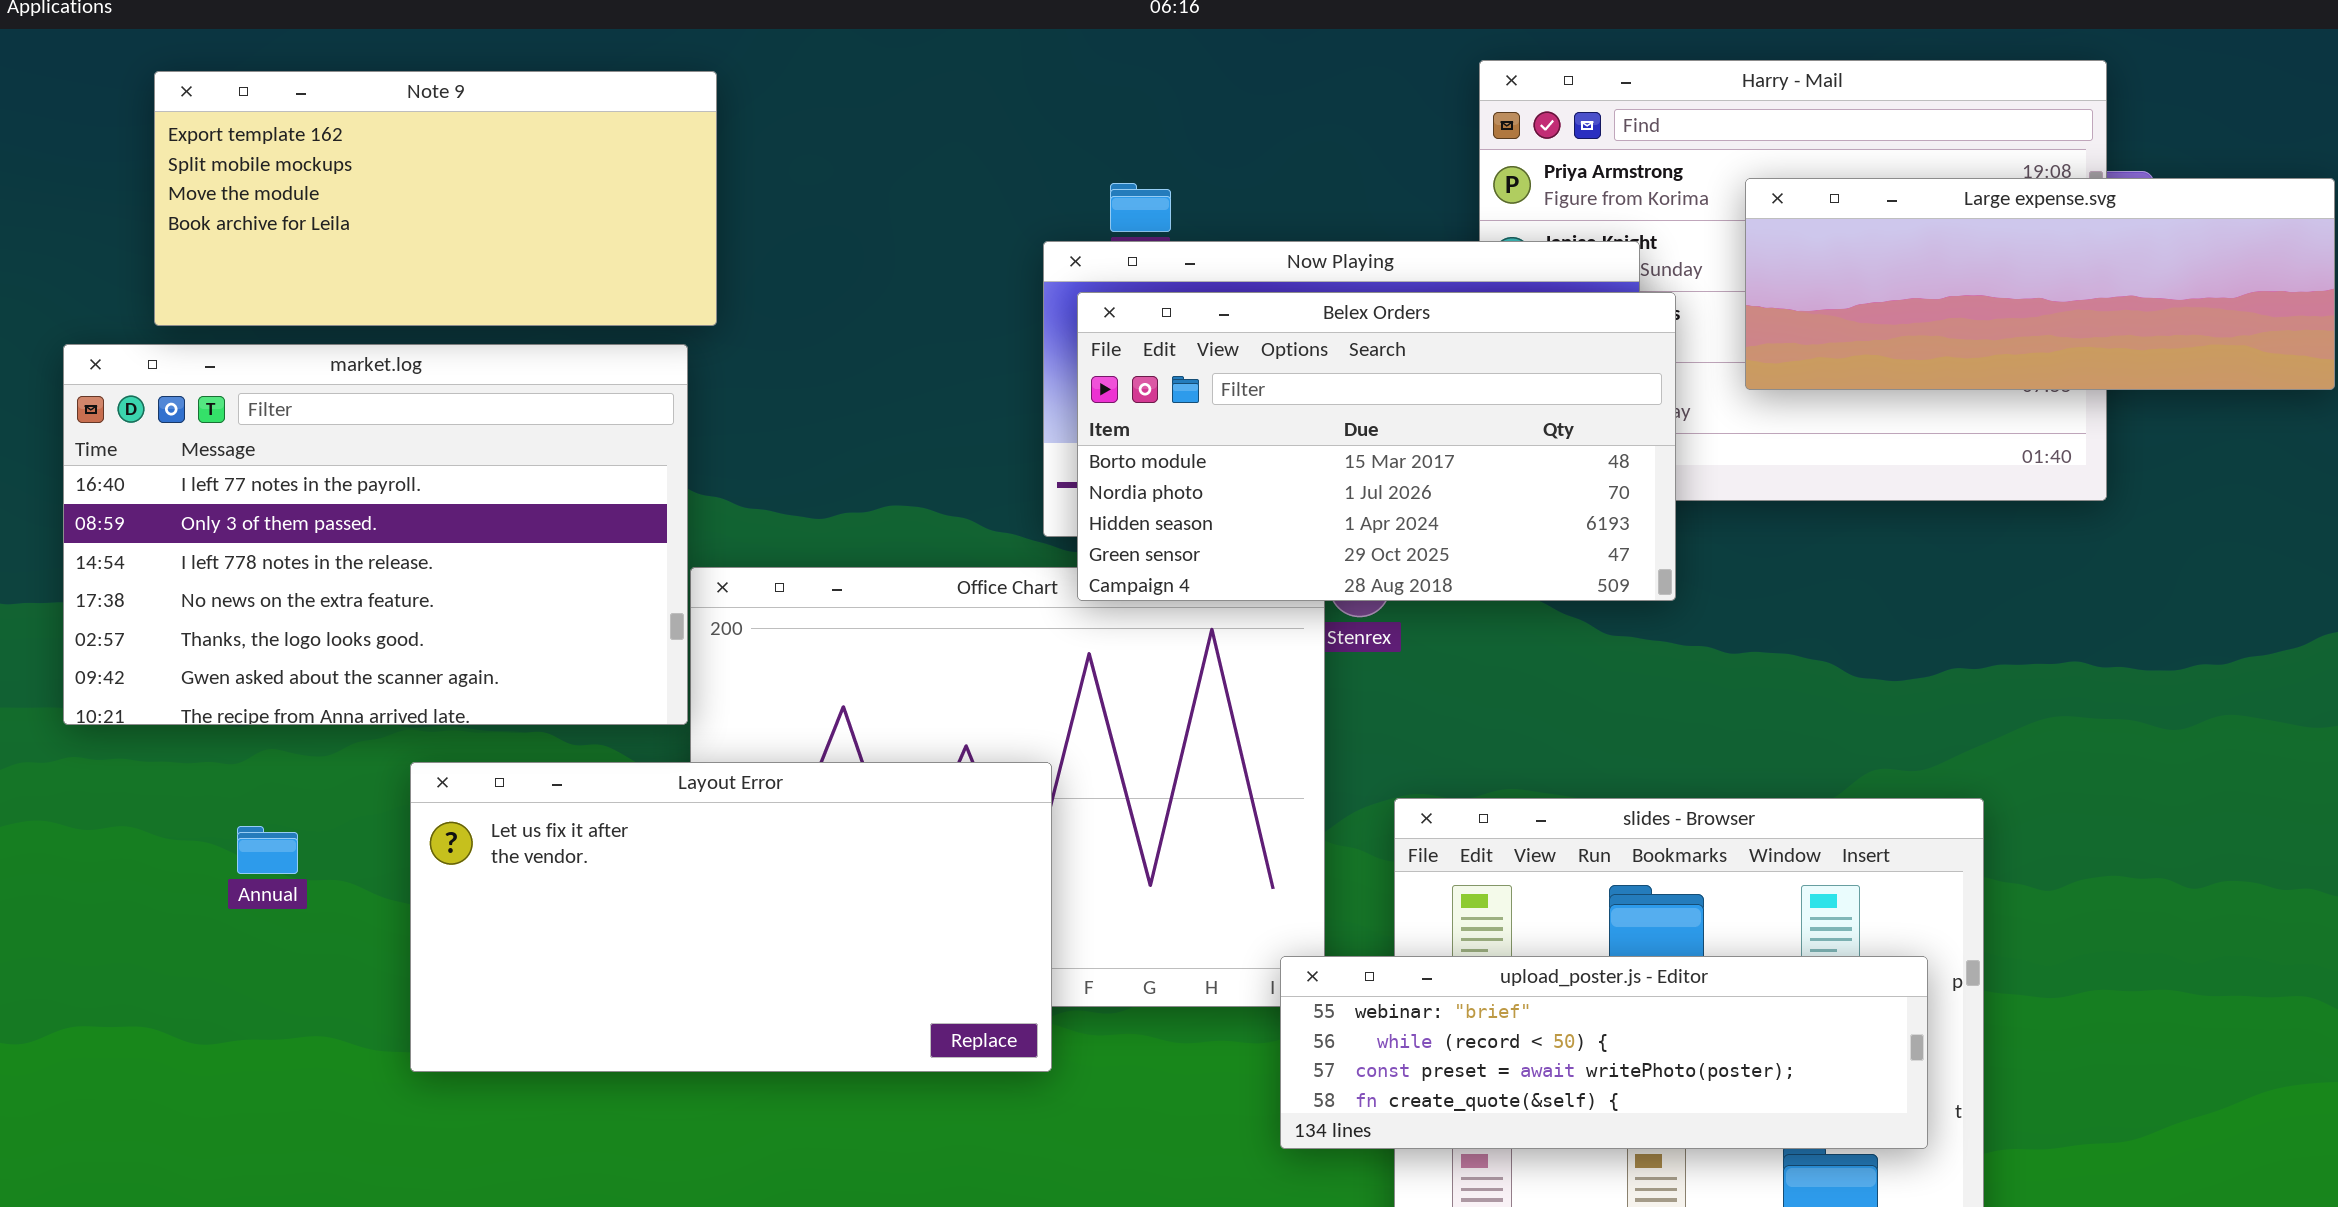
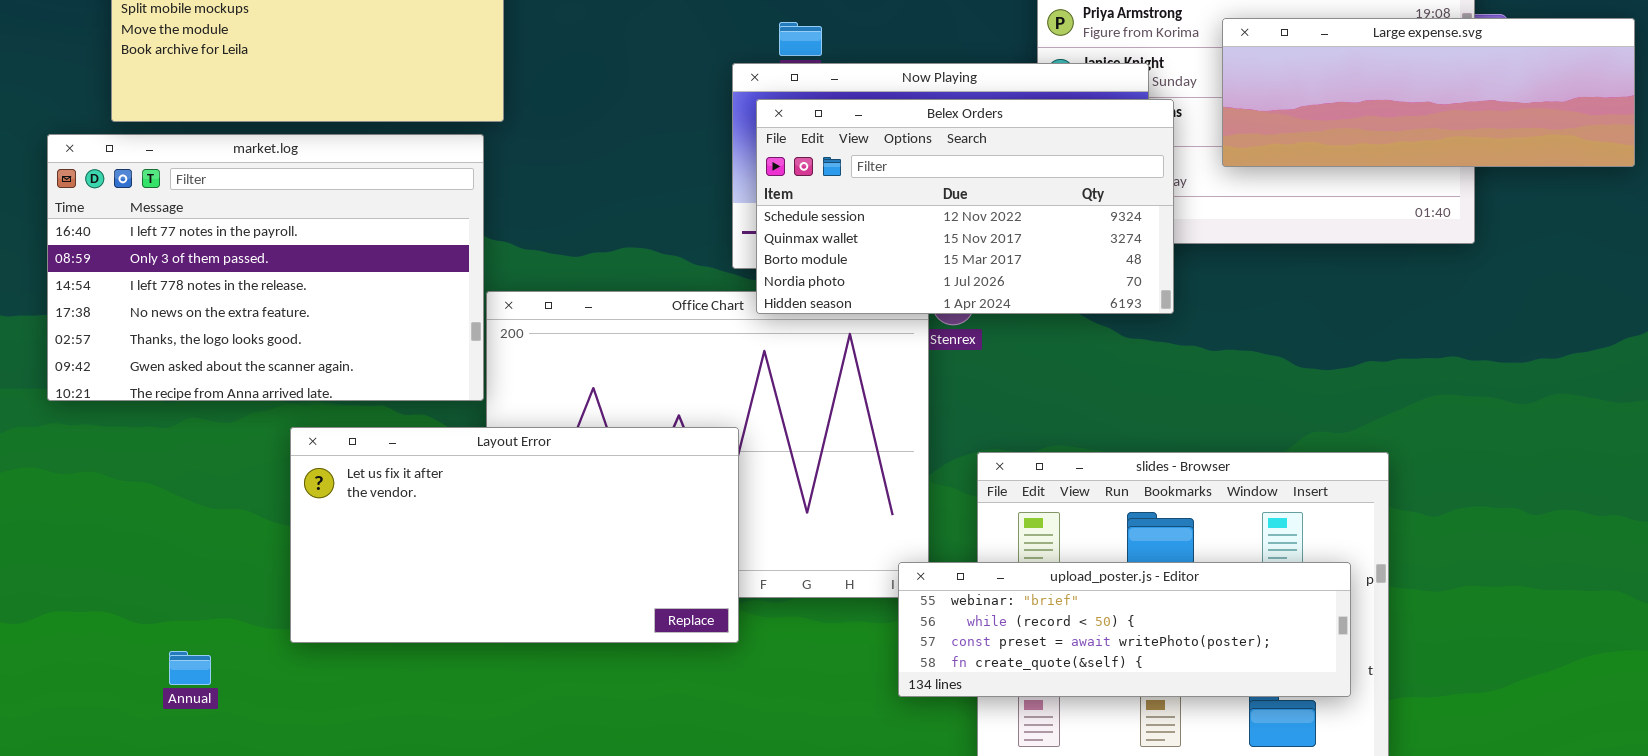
Belex Orders: [1077,292,1676,601] -> [756,99,1174,314], scrolled up 2 rows
Annual: [237,826,298,874] -> [169,651,211,685], moved

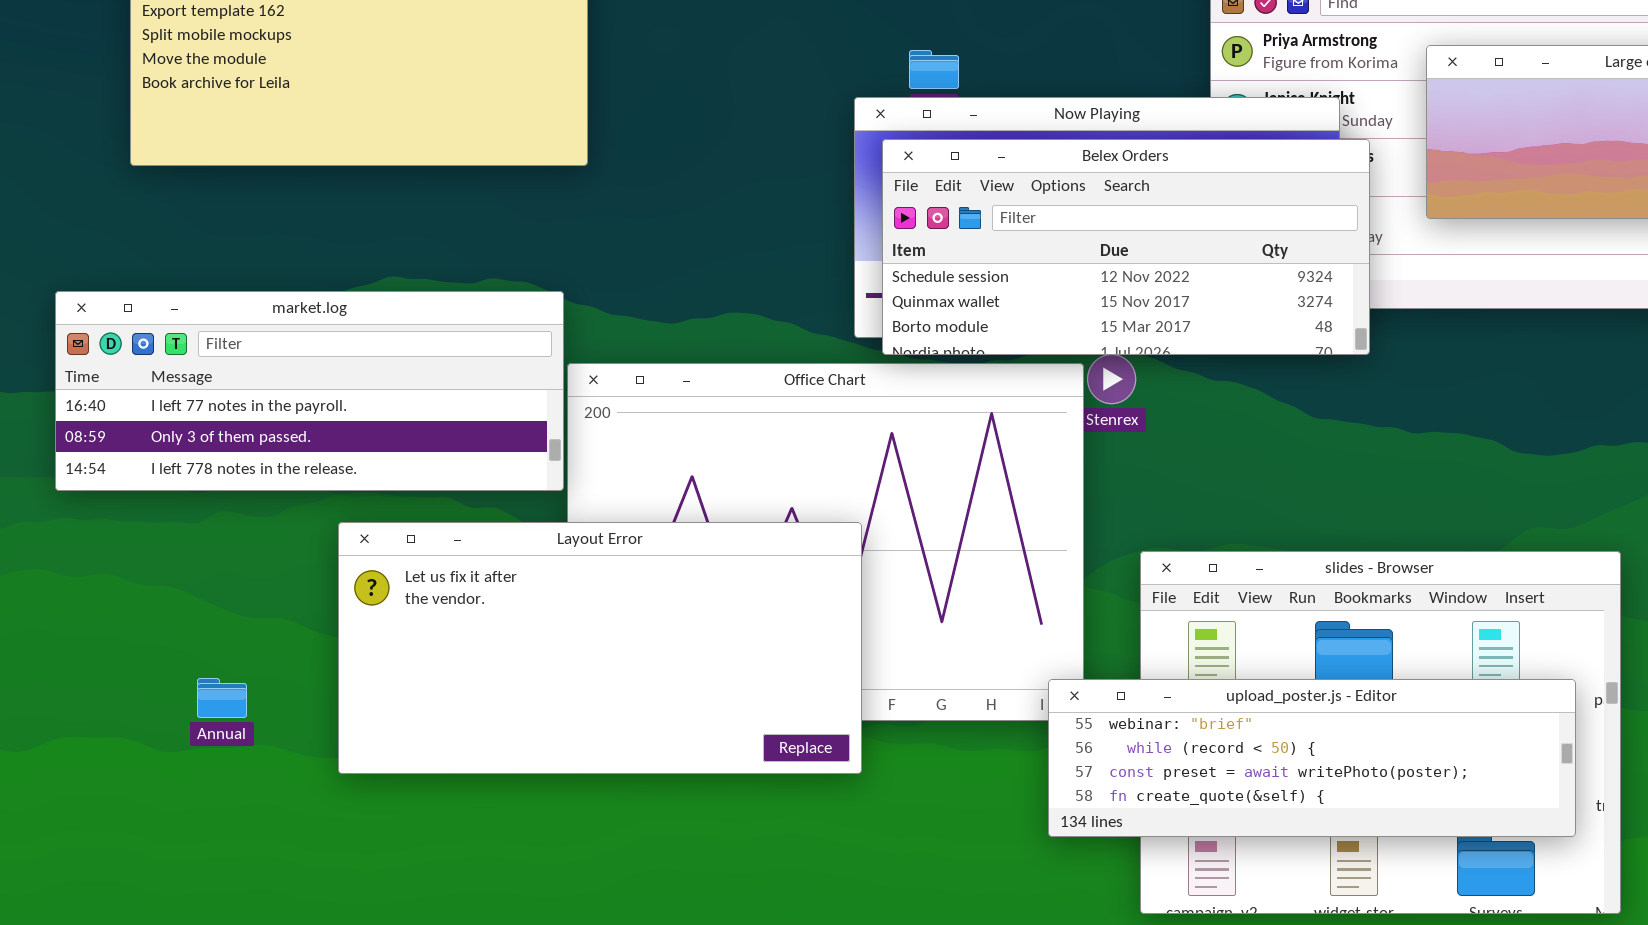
Belex Orders: [756,99,1174,314] -> [882,139,1370,355], resized
market.log: [47,134,484,401] -> [55,291,564,491], resized
Annual: [169,651,211,685] -> [197,678,247,718], moved

